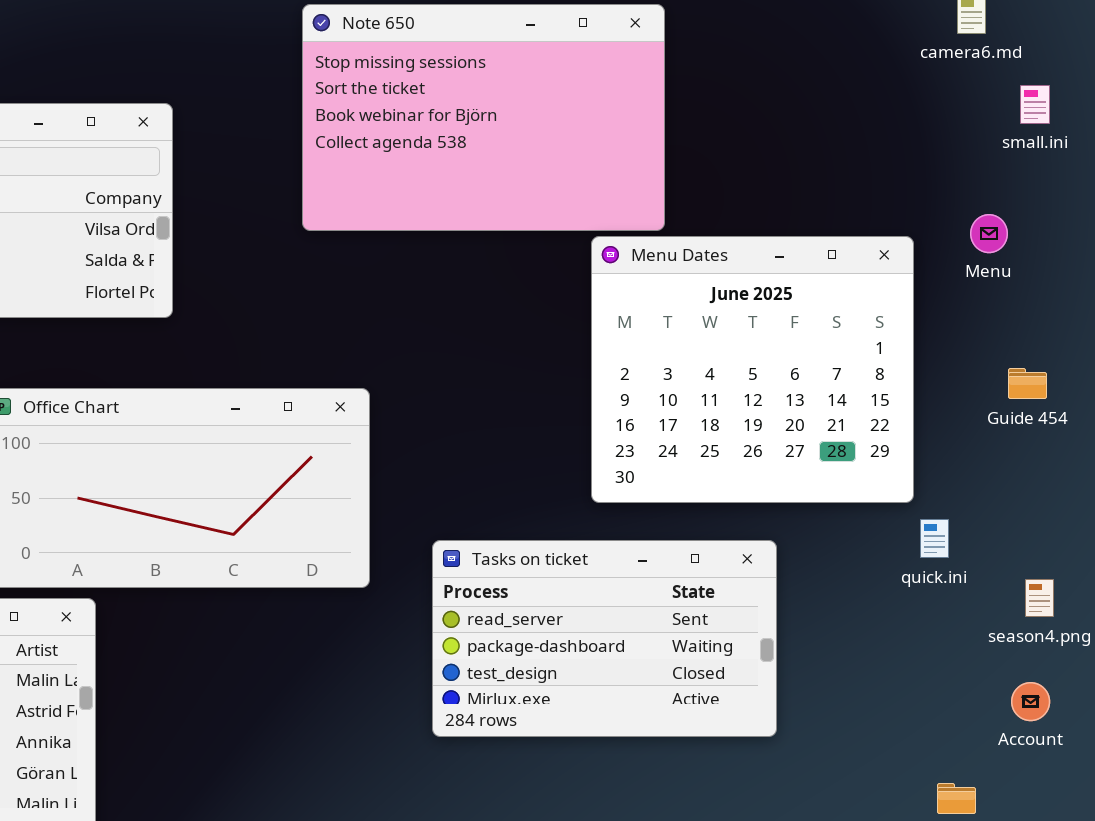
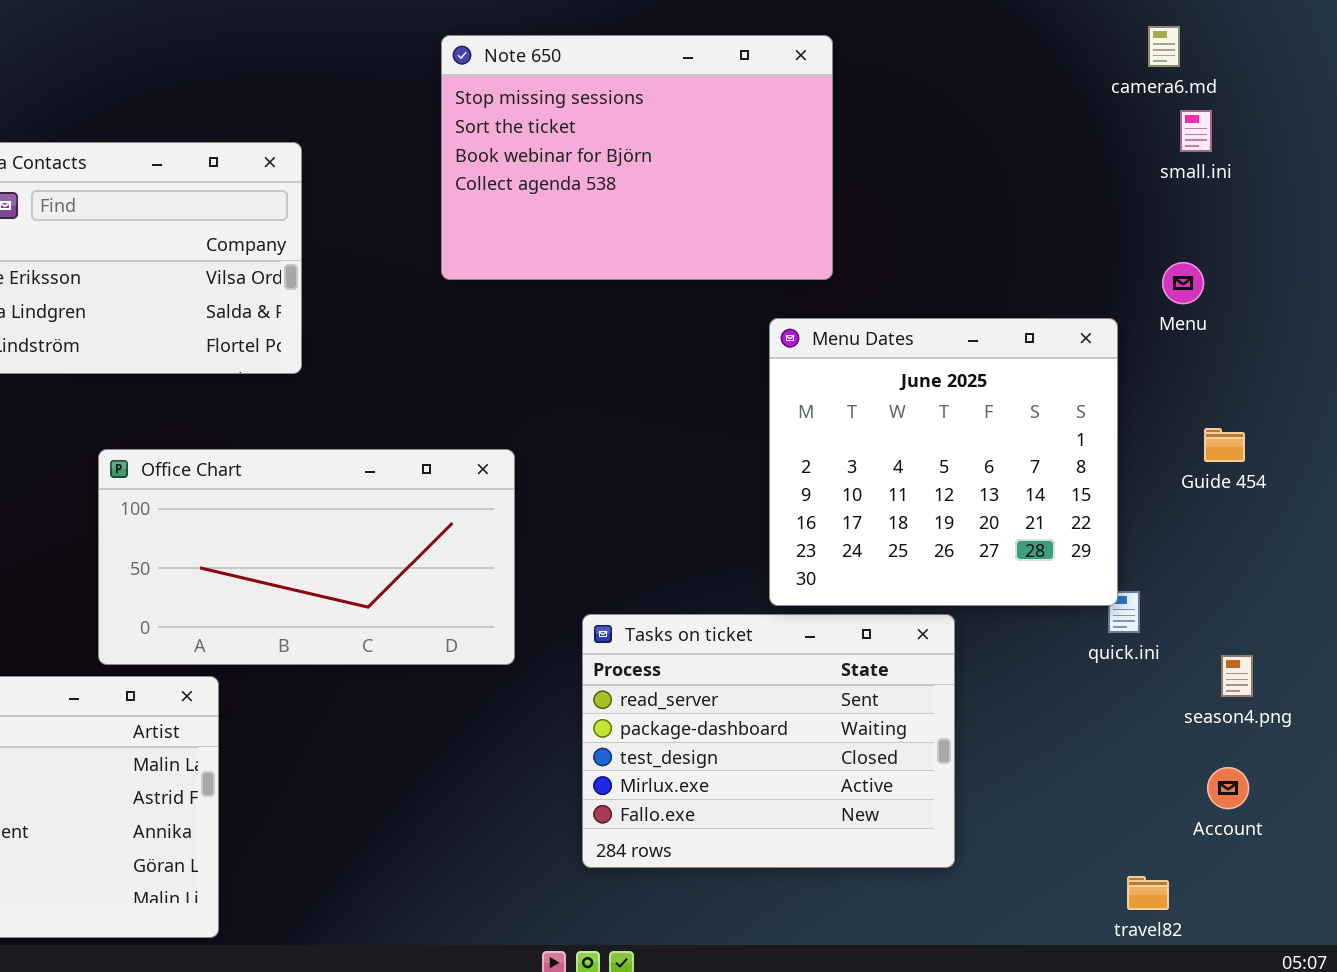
small.ini: [1020,85,1050,124] -> [1180,110,1212,152], moved
Menu Dates: [591,236,914,503] -> [769,318,1118,606], moved
Tasks on ticket: [432,540,777,737] -> [582,614,955,868], resized

